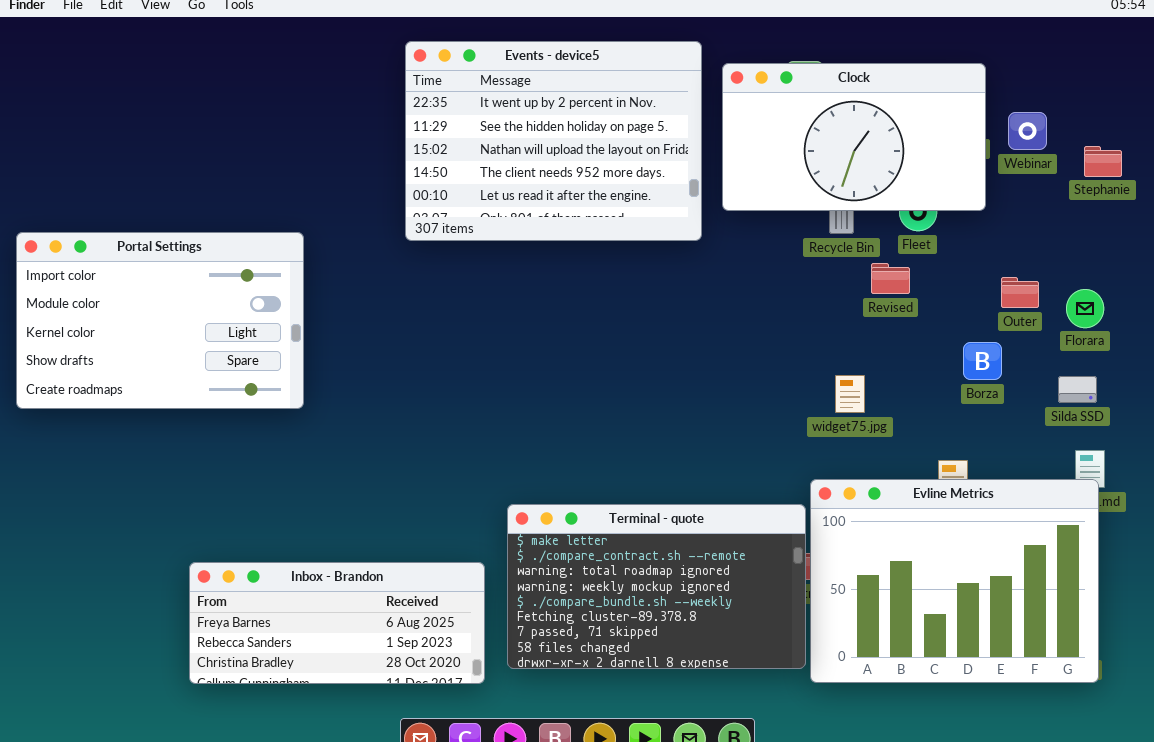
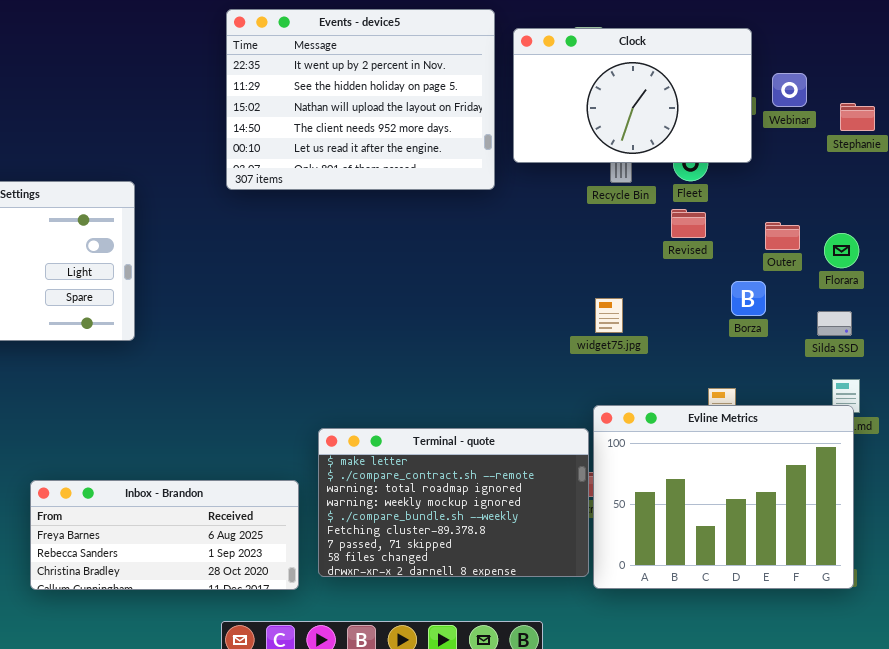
Revised: [871,263,910,294] -> [671,209,706,238], moved
widget75.jpg: [835,375,865,413] -> [595,298,623,333], moved

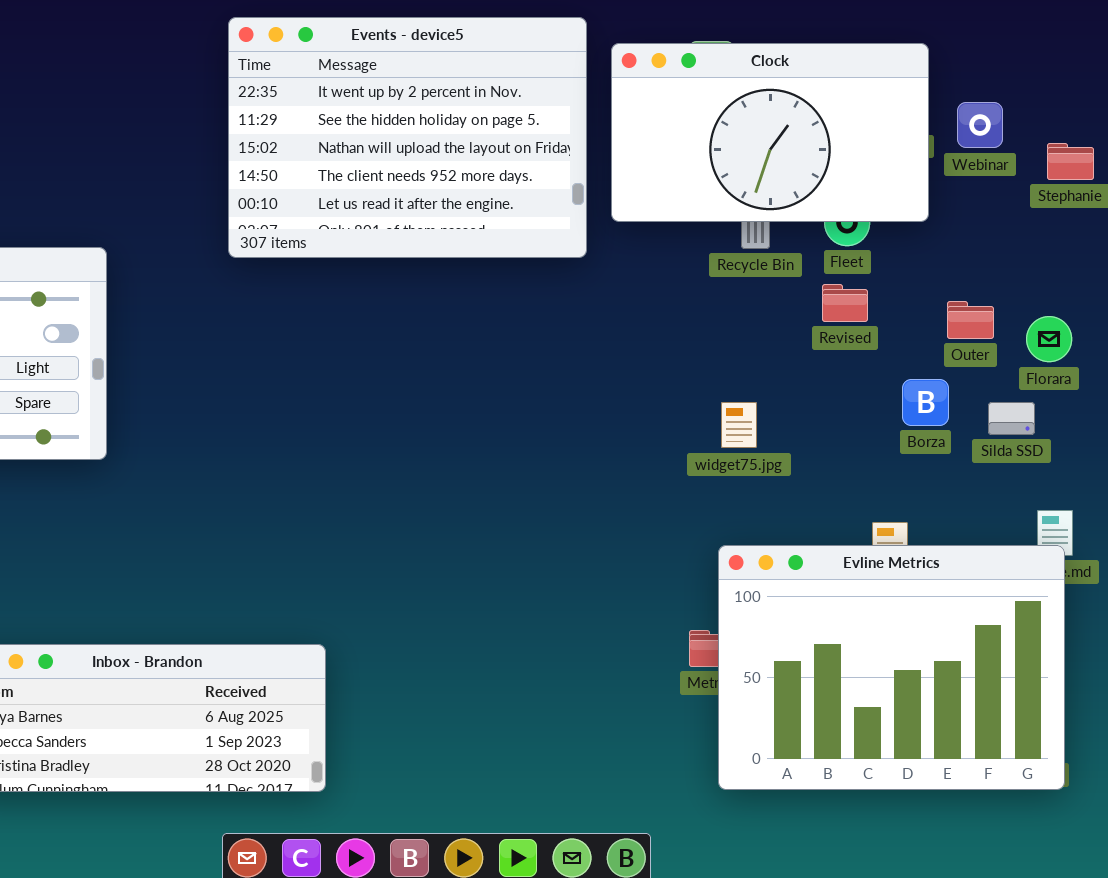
Silda SSD: [817,311,852,336] -> [988,402,1035,435], moved
Terminal - quote: [318,428,589,577] -> none, closed

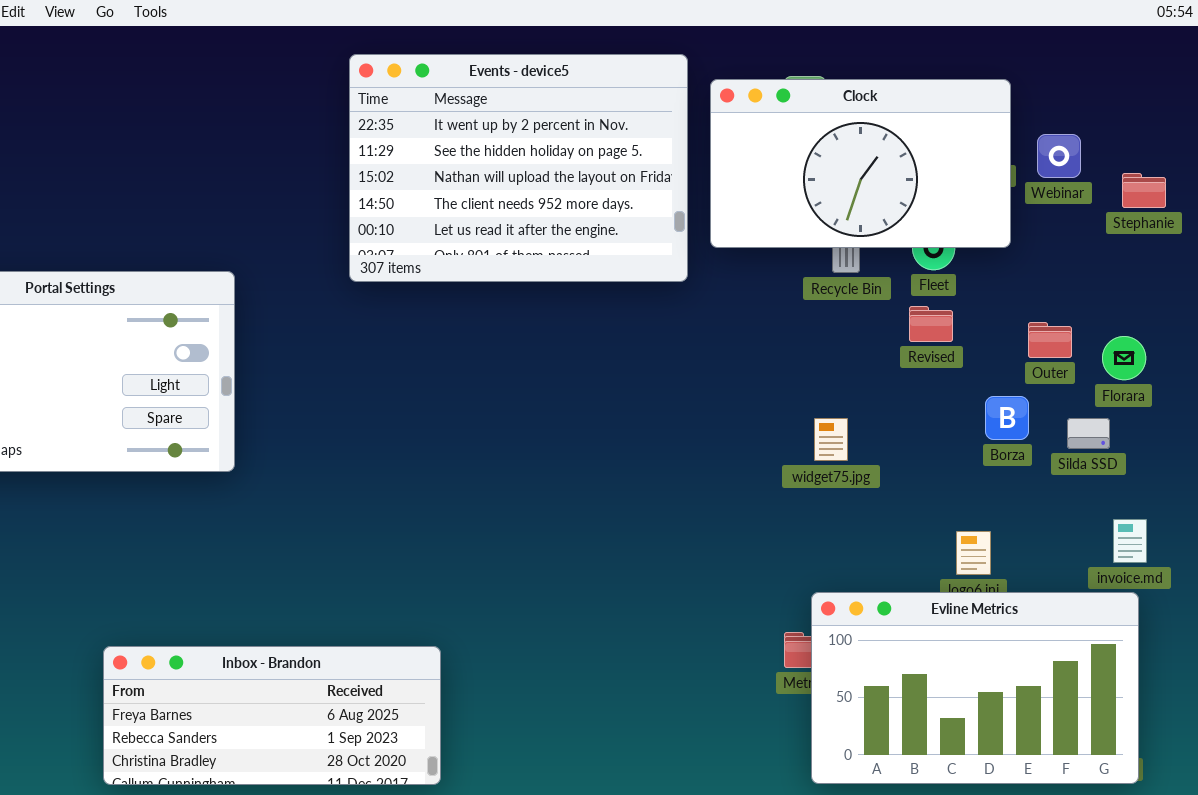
Evline Metrics: [718,545,1065,790] -> [811,592,1139,784], resized

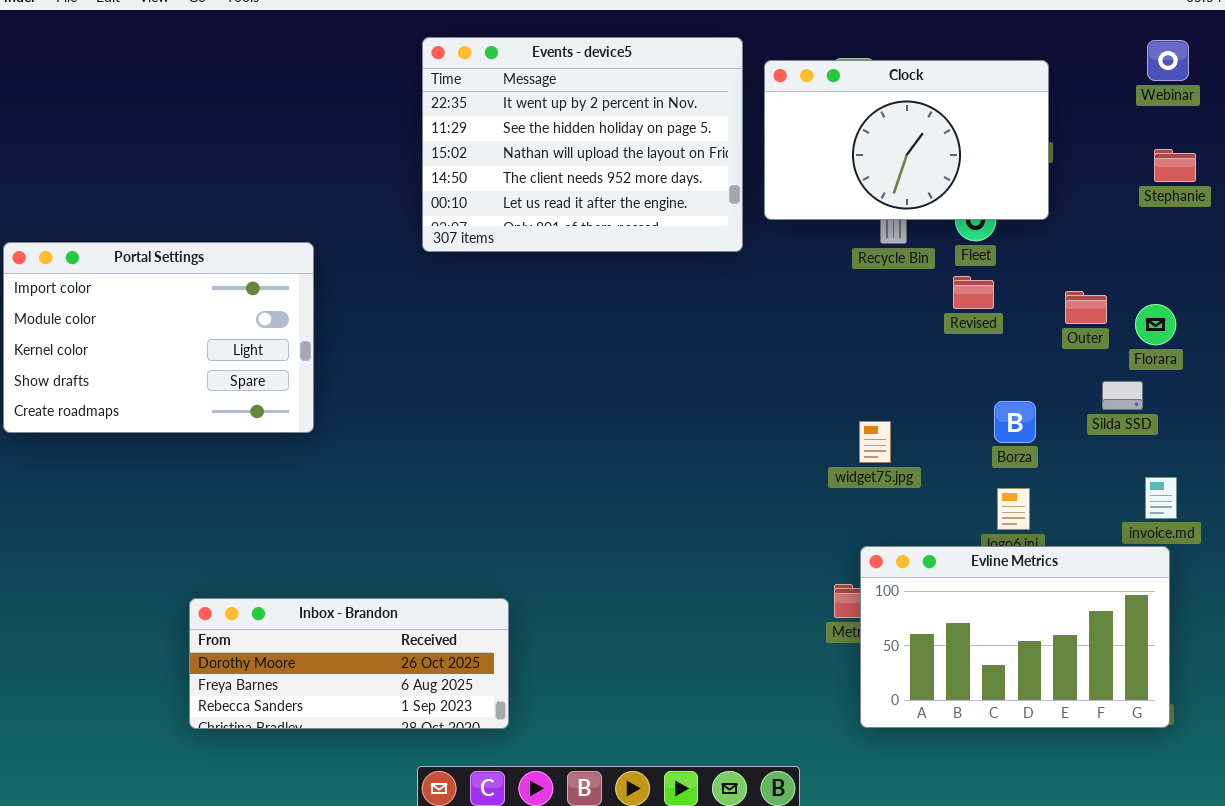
Webinar: [1037,134,1081,178] -> [1147,40,1189,81], moved
Borza: [985,396,1029,440] -> [994,401,1036,443], moved
widget75.jpg: [814,418,848,461] -> [859,421,891,463], moved
Inbox - Brandon: [103,646,441,785] -> [189,598,509,729], scrolled up 1 row

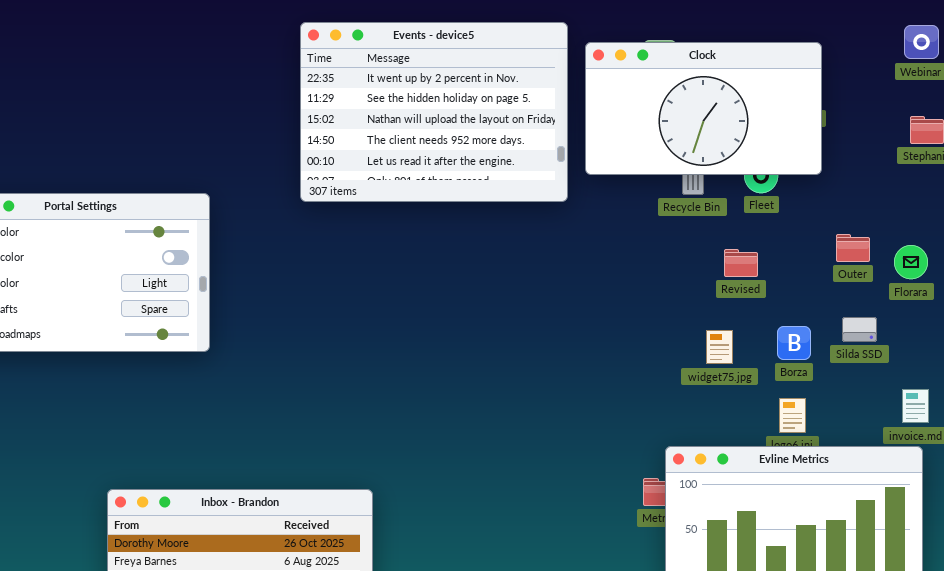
Revised: [953,276,994,309] -> [724,249,758,277], moved
Silda SSD: [1102,381,1143,410] -> [842,317,877,342], moved
widget75.jpg: [859,421,891,463] -> [706,330,733,364], moved

